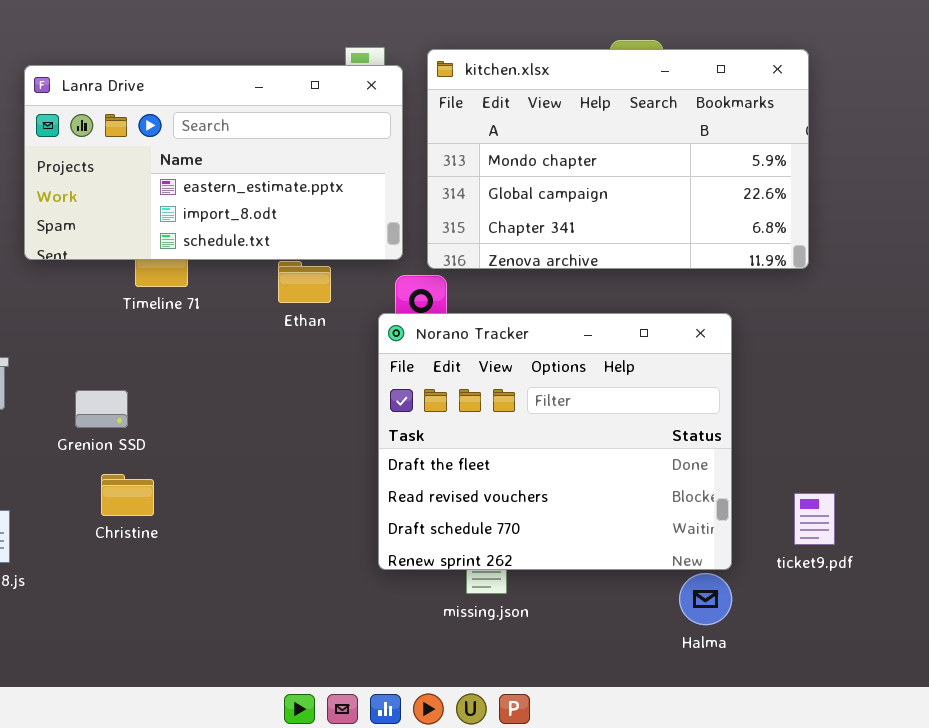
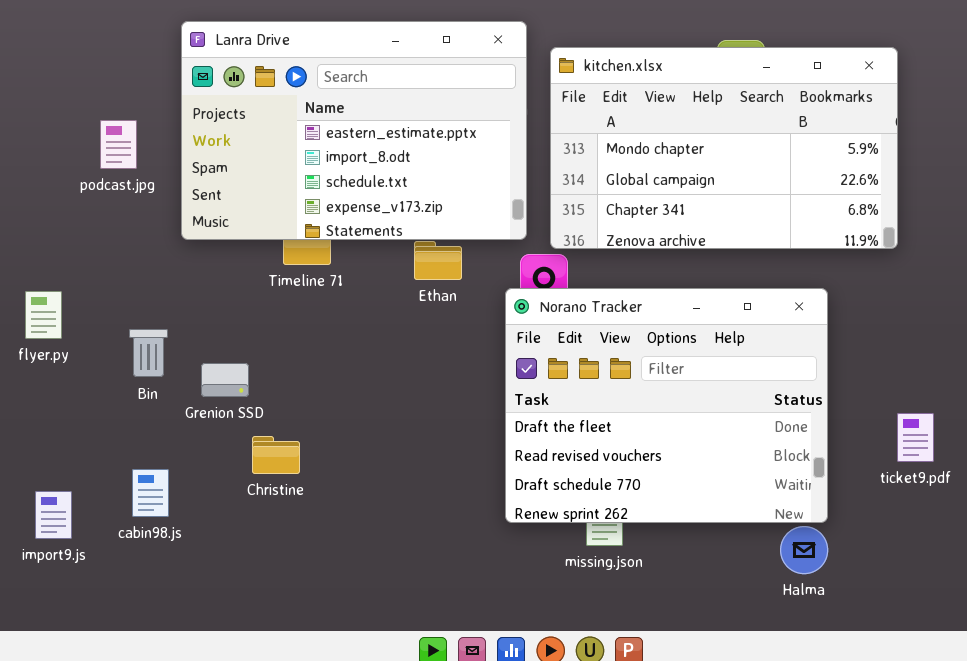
Lanra Drive: [24,65,403,260] -> [181,21,527,240], resized
Grenion SSD: [75,390,128,428] -> [201,363,249,397], moved
ticket9.pdf: [794,493,835,545] -> [897,413,934,462], moved

